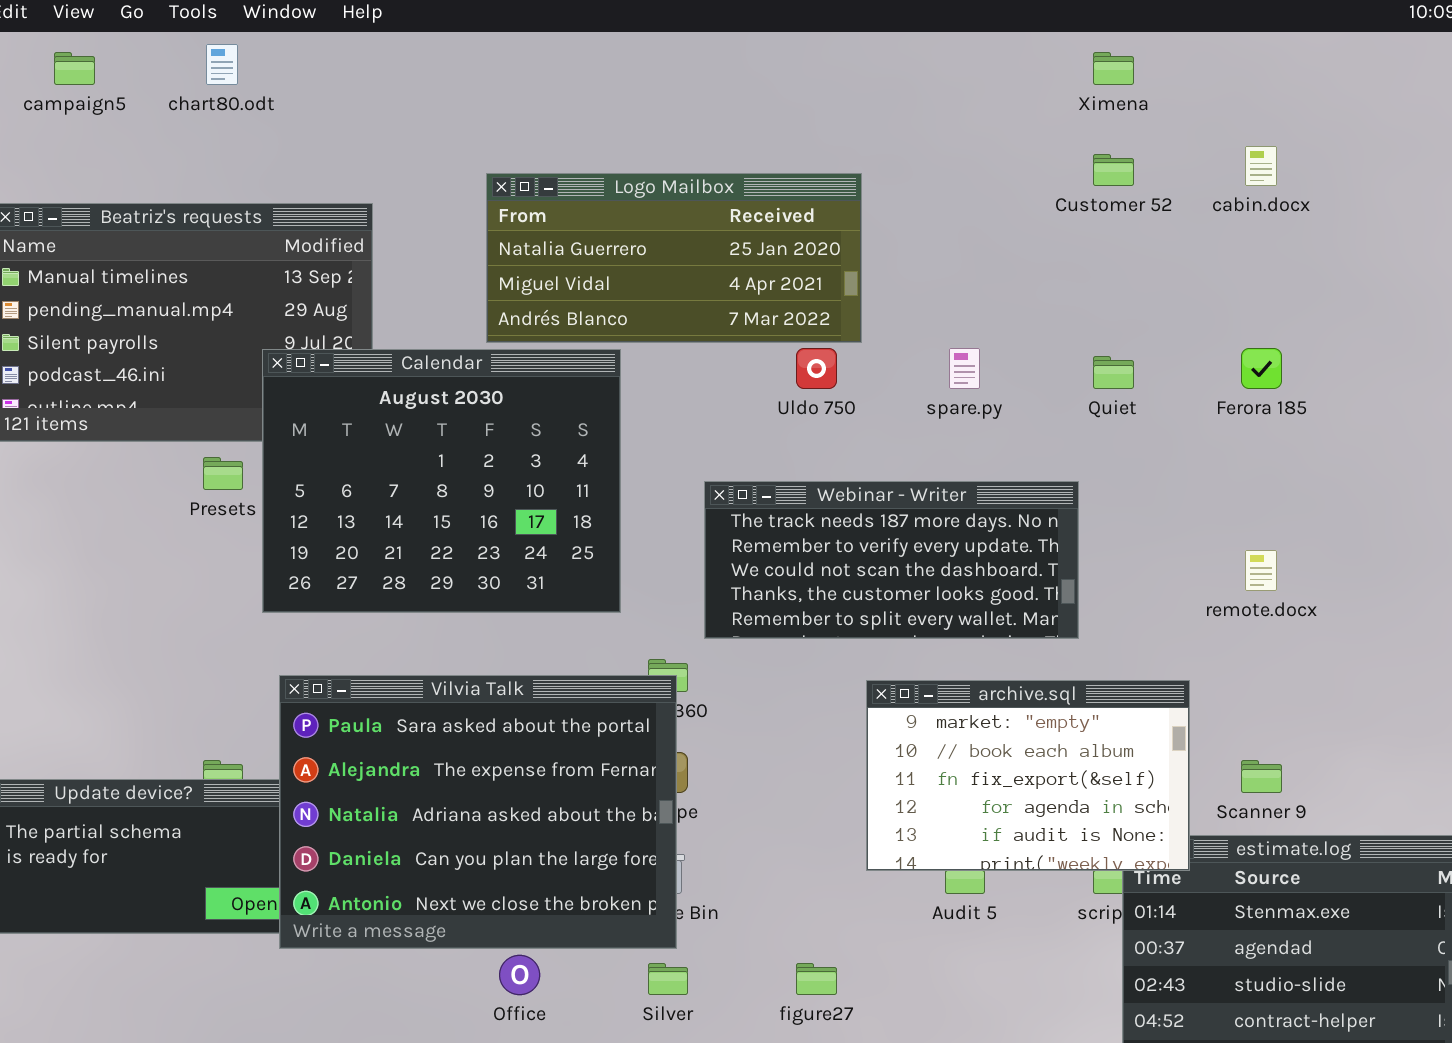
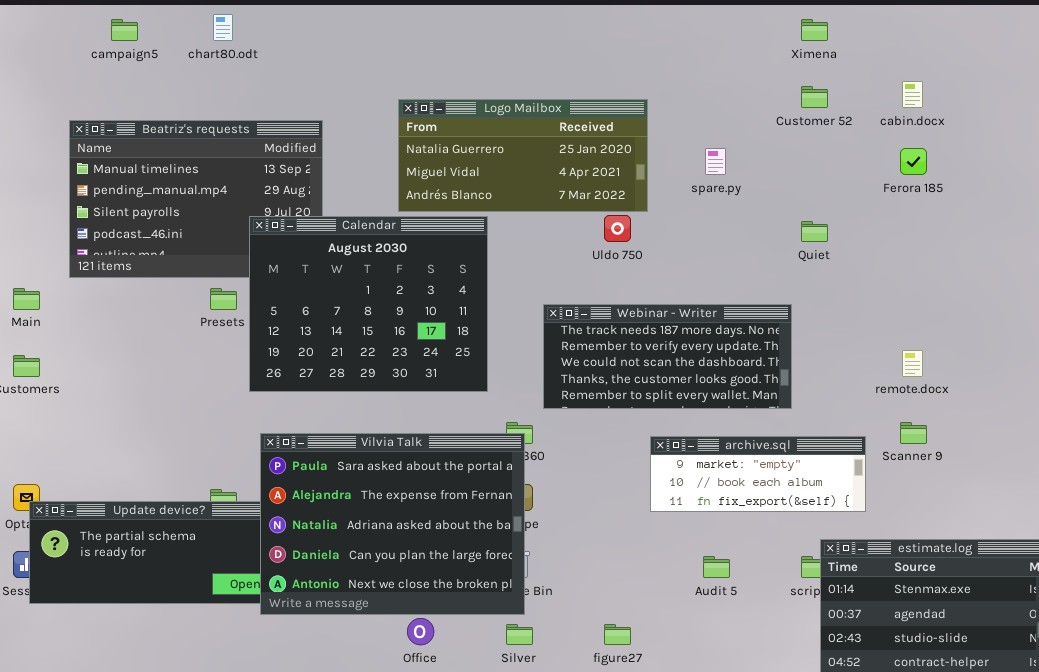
spare.py: [949,348,980,389] -> [705,148,726,175], moved
Ferora 185: [1241,348,1282,389] -> [900,148,927,175], moved
archive.sql: [866,680,1190,871] -> [650,436,866,512], resized
Scanner 9: [1241,760,1282,793] -> [900,422,927,444], moved

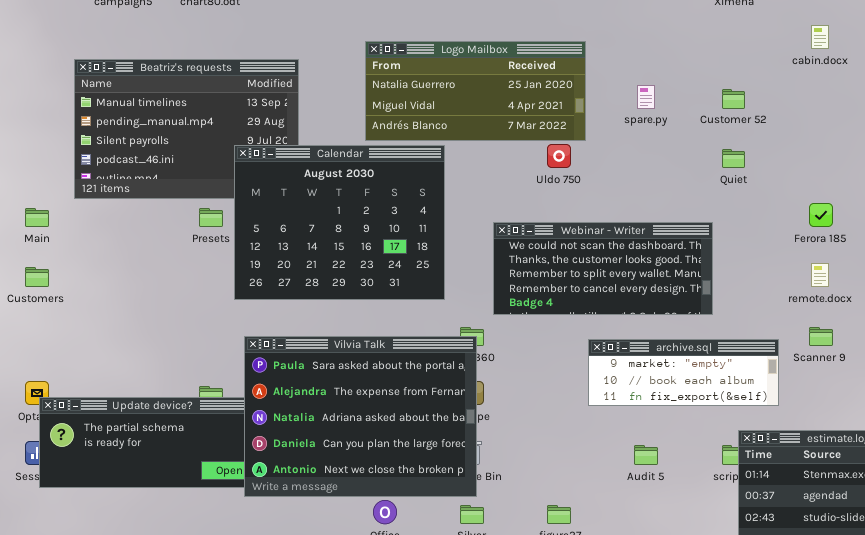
Customer 52: [801,86,828,108] -> [722,89,745,109], moved
Ferora 185: [900,148,927,175] -> [809,203,833,227], moved
Webinar - Writer: [543,304,792,409] -> [493,222,713,315], scrolled down 2 rows

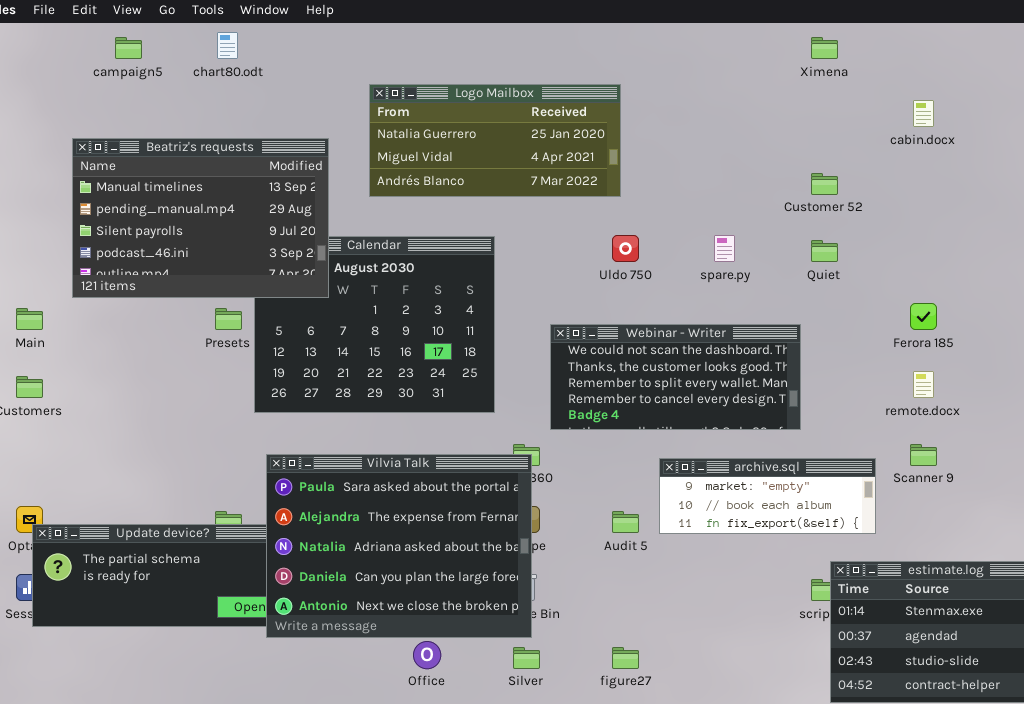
Logo Mailbox: [365,41,586,141] -> [369,84,621,197], moved
Beatriz's requests: [74,59,299,199] -> [72,138,329,298], raised
spare.py: [637,85,655,109] -> [714,235,735,262], moved
Audit 5: [634,445,658,465] -> [612,511,639,533], moved

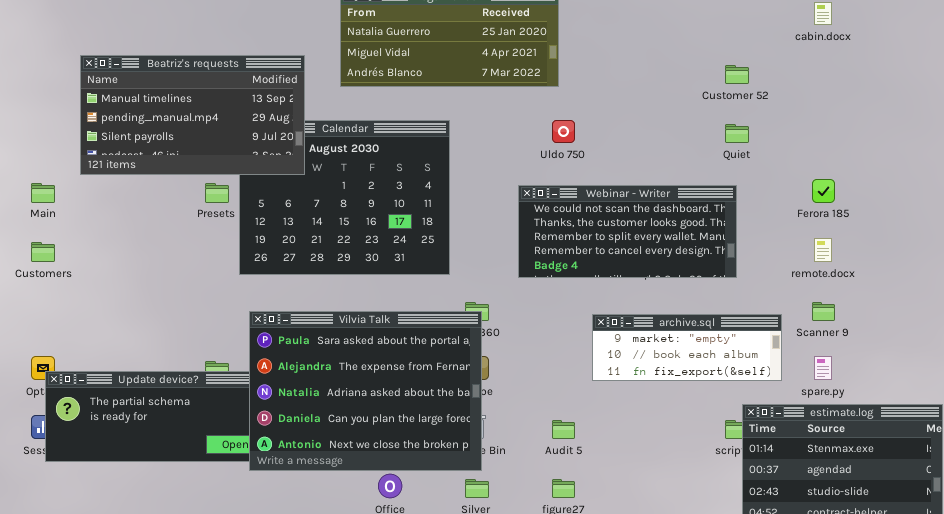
Beatriz's requests: [72,138,329,298] -> [80,55,305,175], resized
spare.py: [714,235,735,262] -> [814,356,832,380], moved
Webinar - Writer: [550,324,801,430] -> [518,185,737,278], moved
Audit 5: [612,511,639,533] -> [552,420,575,439], moved

